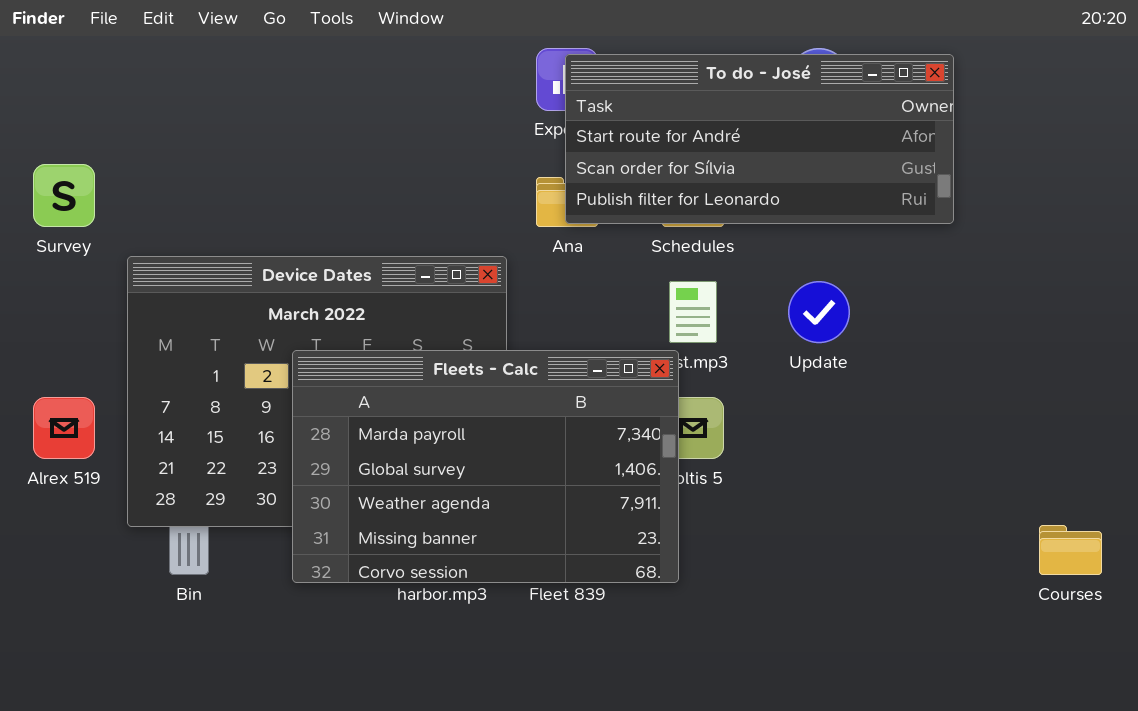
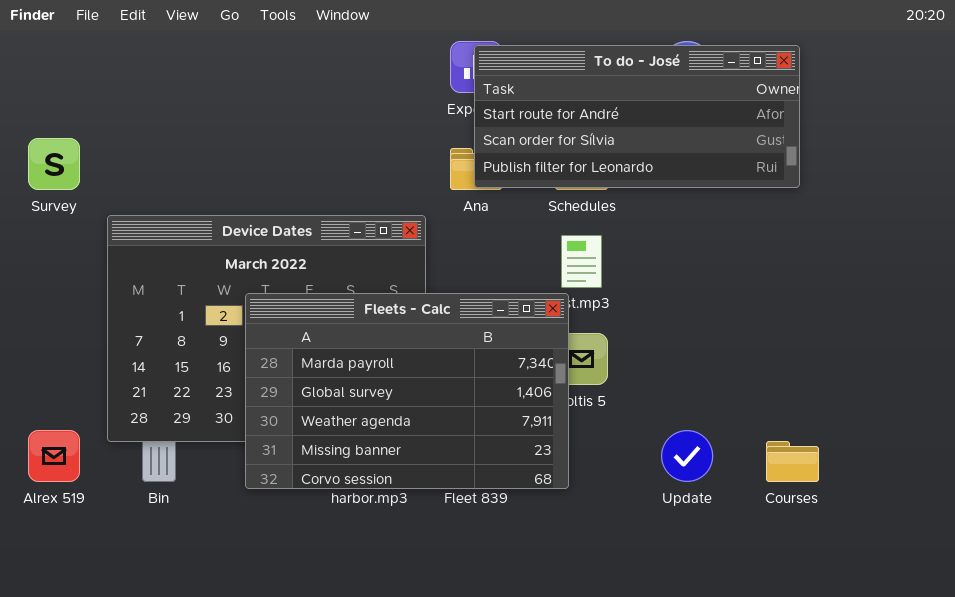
Update: [788,281,850,343] -> [661,430,713,482], moved
Alrex 519: [33,397,95,459] -> [28,430,80,482], moved
Courses: [1039,525,1102,575] -> [766,441,819,482], moved

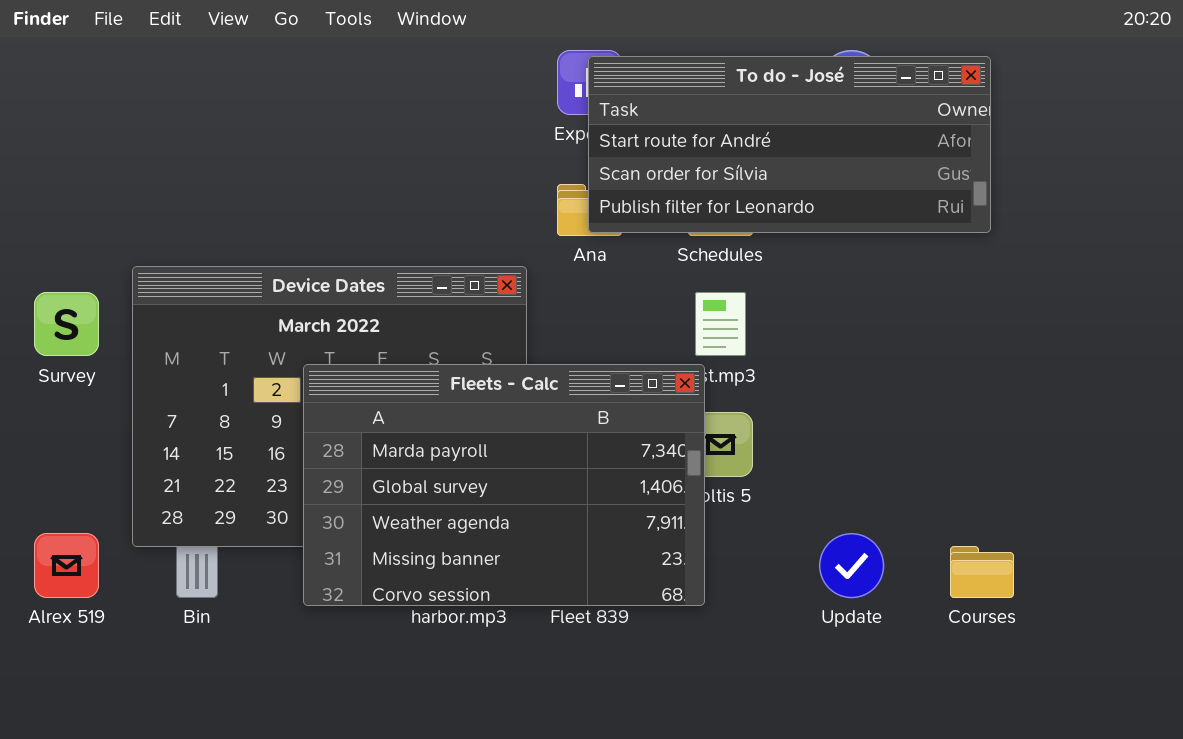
Survey: [28,138,80,190] -> [34,292,99,356], moved

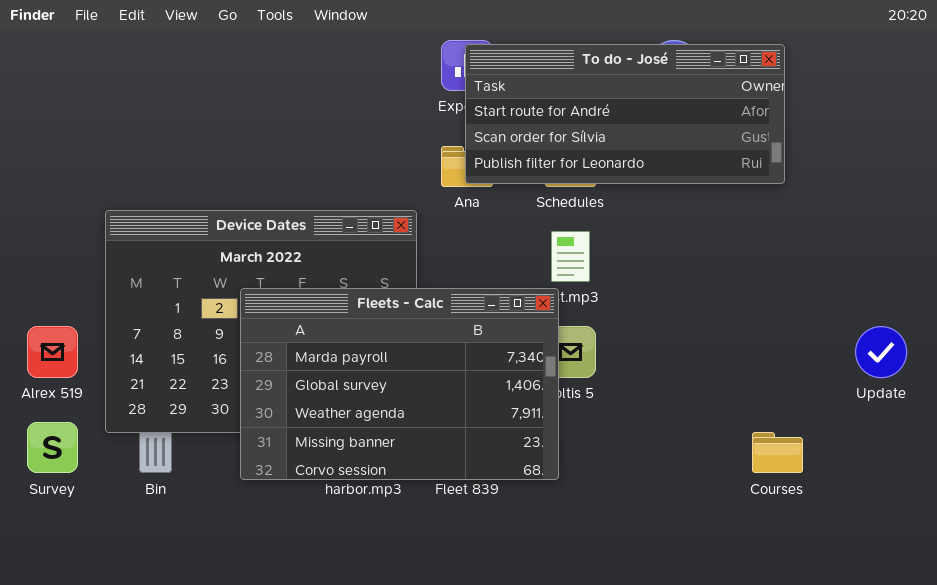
Survey: [34,292,99,356] -> [27,422,78,473], moved
Alrex 519: [34,533,99,598] -> [27,326,78,378], moved
Update: [819,533,884,598] -> [855,326,907,378], moved

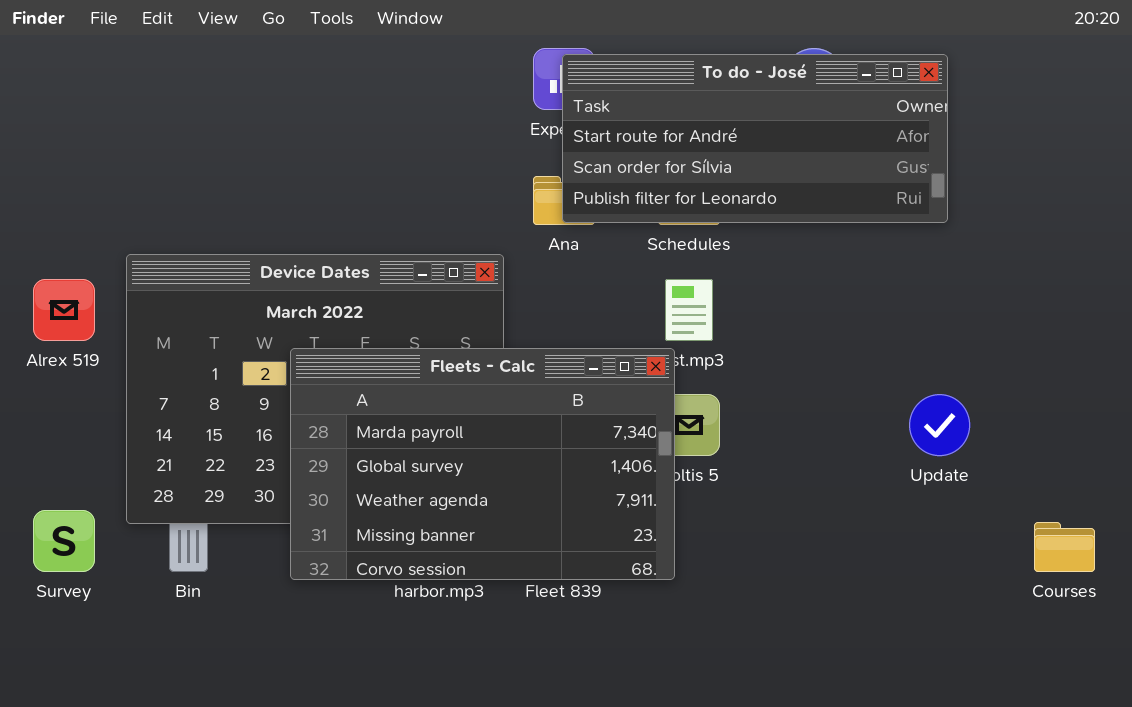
Alrex 519: [27,326,78,378] -> [33,279,95,341], moved
Update: [855,326,907,378] -> [909,394,970,456], moved
Courses: [752,432,803,473] -> [1034,522,1095,572], moved

